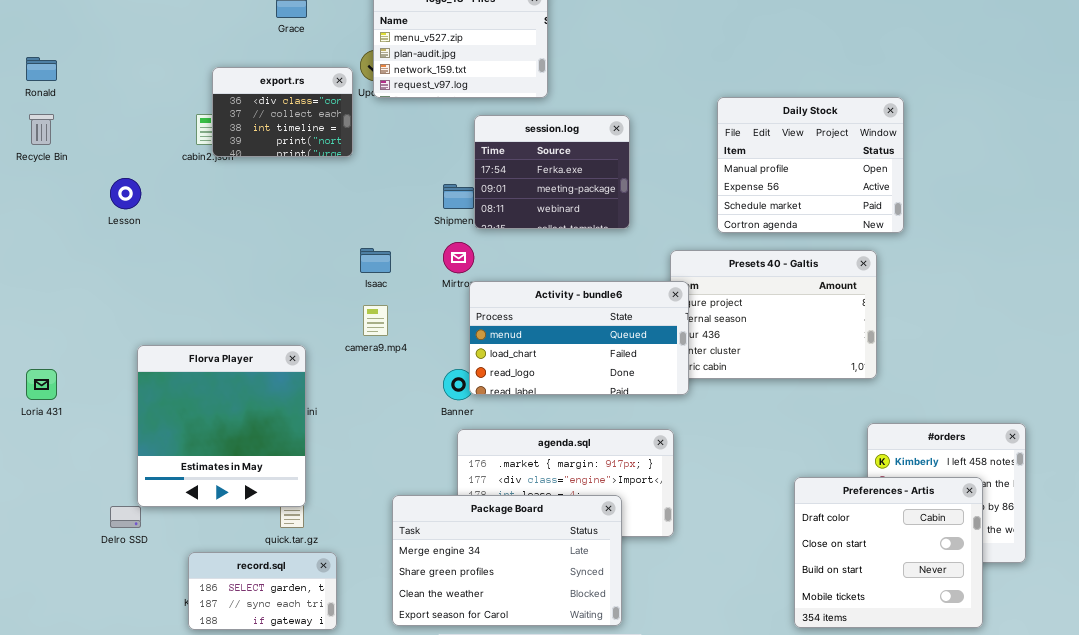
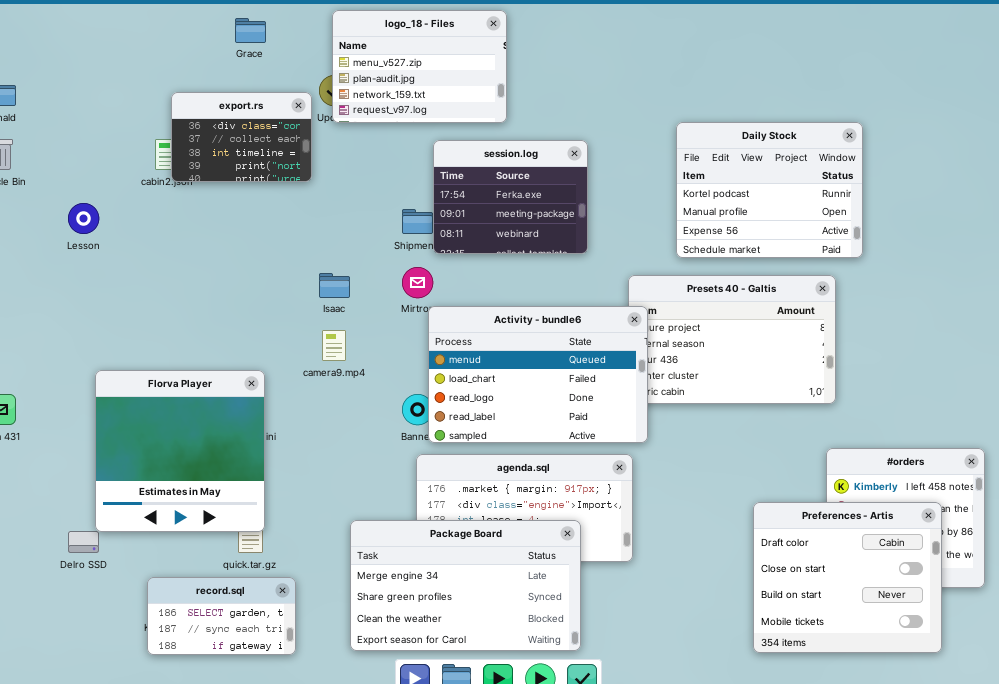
Daily Stock: [717,97,904,233] -> [676,122,863,258], scrolled up 1 row
Activity - bundle6: [469,281,689,395] -> [428,306,648,443], resized

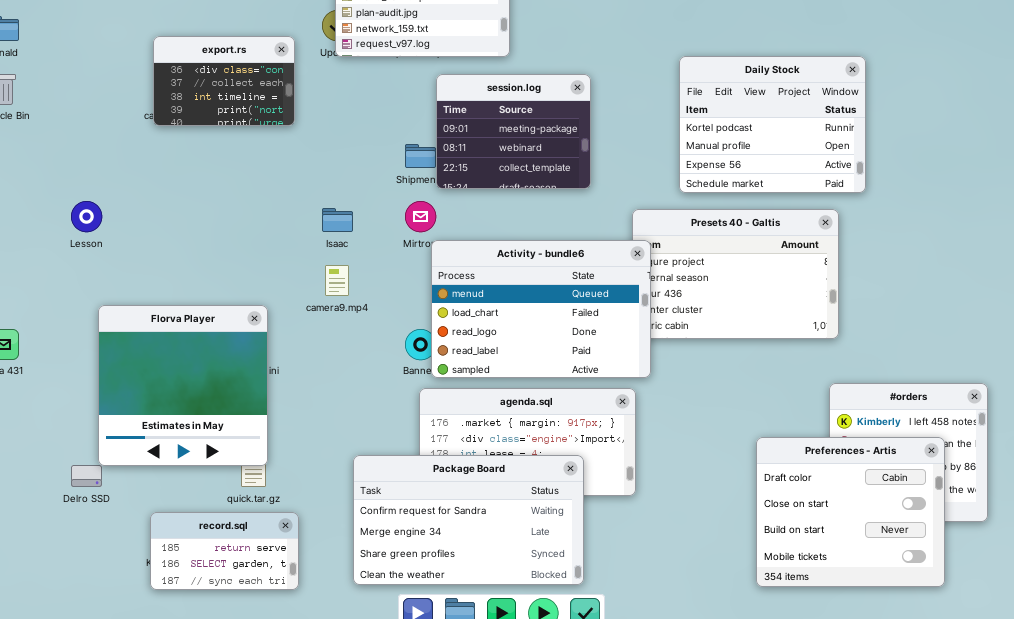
export.rs: [171,92,312,182] -> [153,36,295,126], moved
session.log: [433,140,588,254] -> [436,74,591,189], scrolled down 1 row
Lesson: [68,203,99,234] -> [71,201,102,232], moved
Package Board: [350,520,581,651] -> [353,455,584,585], scrolled up 1 row
record.sql: [147,577,296,655] -> [150,512,299,590], scrolled up 1 row

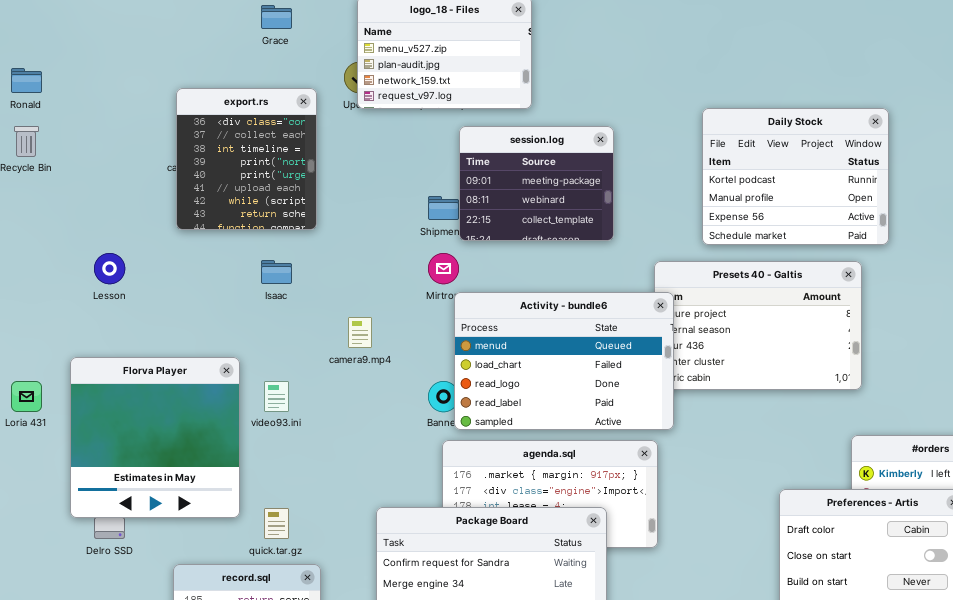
export.rs: [153,36,295,126] -> [176,88,317,230], resized
Isaac: [322,208,353,232] -> [261,260,292,284], moved
Florva Player: [98,305,268,466] -> [70,357,240,518], moved

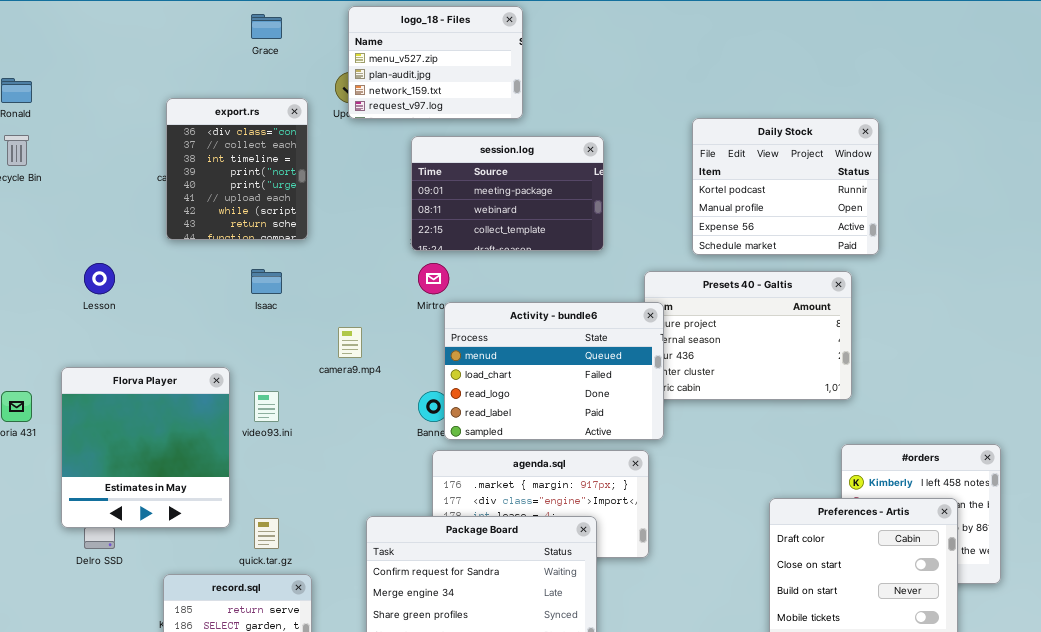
session.log: [459,126,614,241] -> [411,136,604,251], resized

